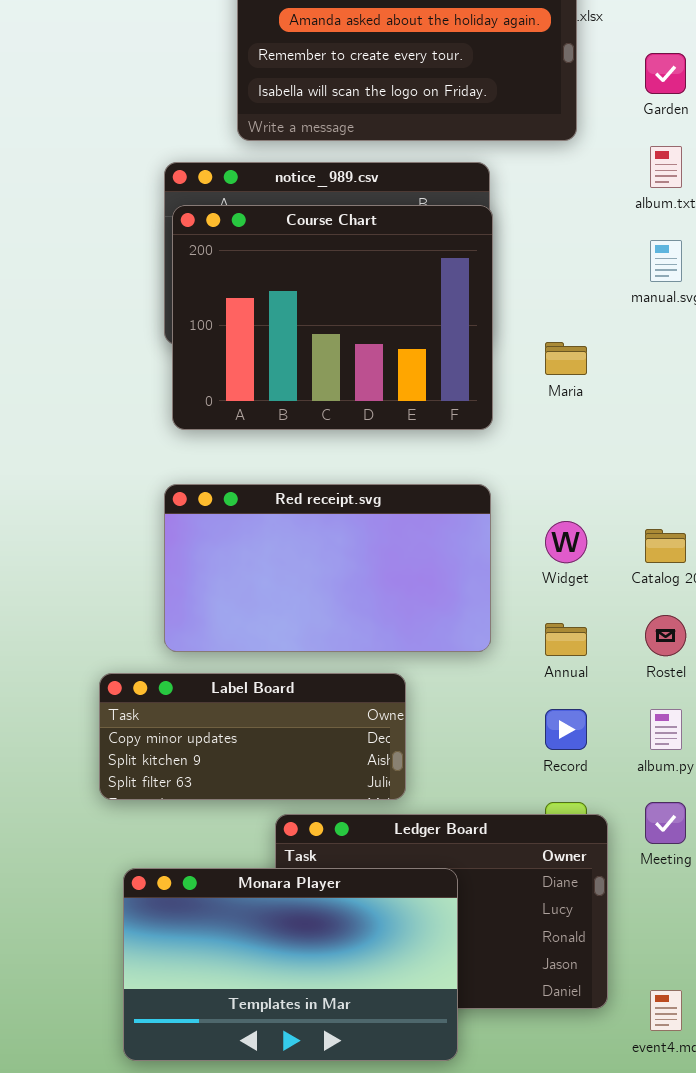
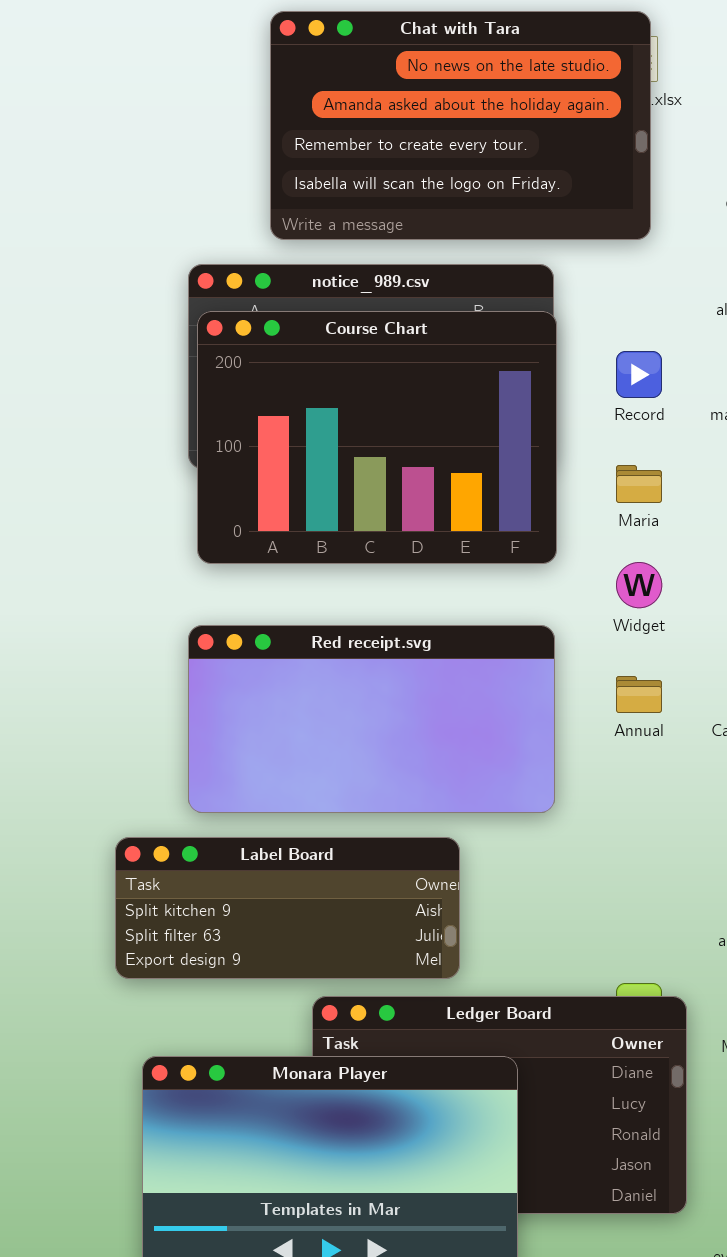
Widget: [545,521,587,563] -> [616,562,662,608], moved
Annual: [545,623,587,656] -> [616,676,662,713], moved
Label Board: [99,673,406,800] -> [115,837,460,979], scrolled down 1 row
Record: [545,709,587,750] -> [616,351,662,398], moved

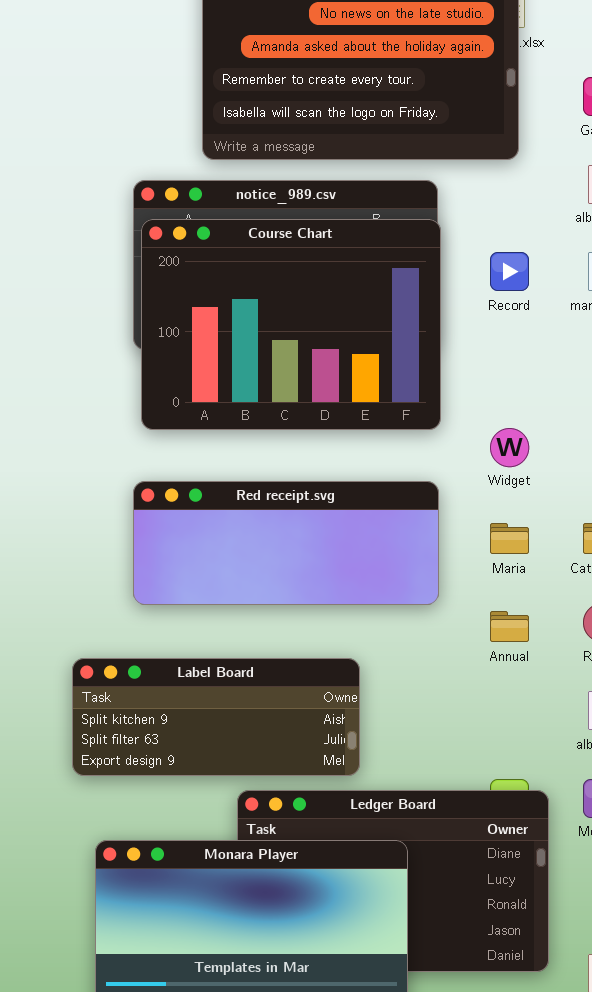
Maria: [616,465,662,503] -> [490,523,529,554], moved
Red receipt.svg: [188,625,555,813] -> [133,481,439,605], resized
Annual: [616,676,662,713] -> [490,611,529,642], moved

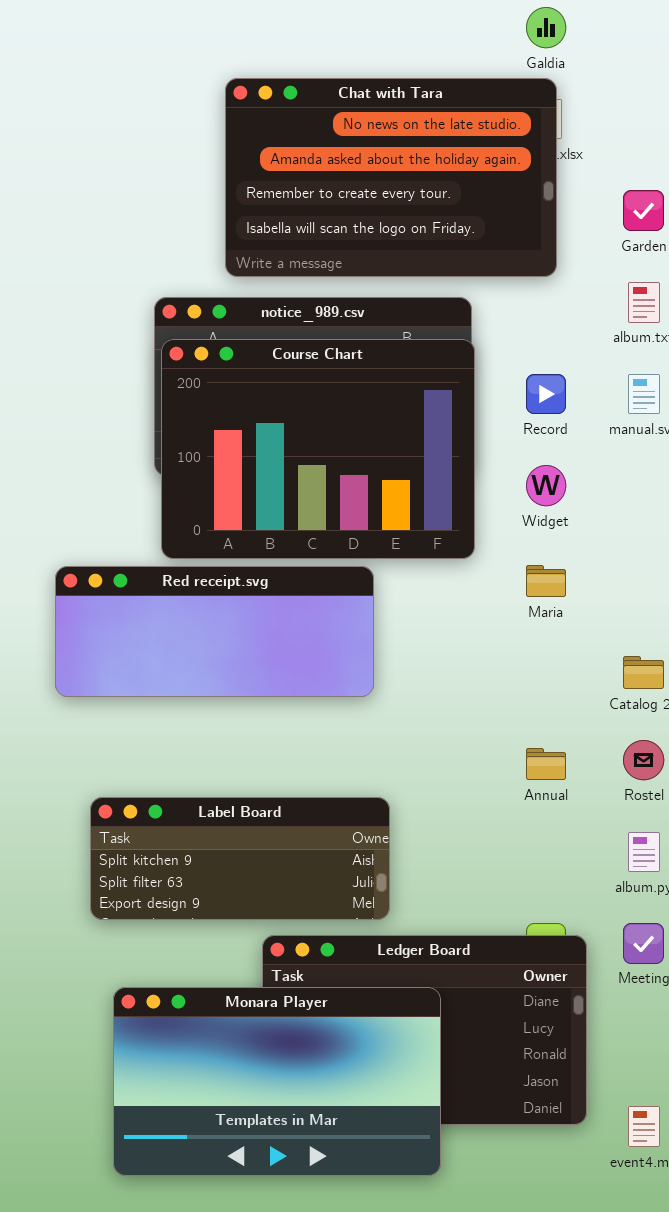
Widget: [490,428,529,467] -> [526,465,566,506], moved
Red receipt.svg: [133,481,439,605] -> [55,566,374,697], moved
Maria: [490,523,529,554] -> [526,565,566,597], moved

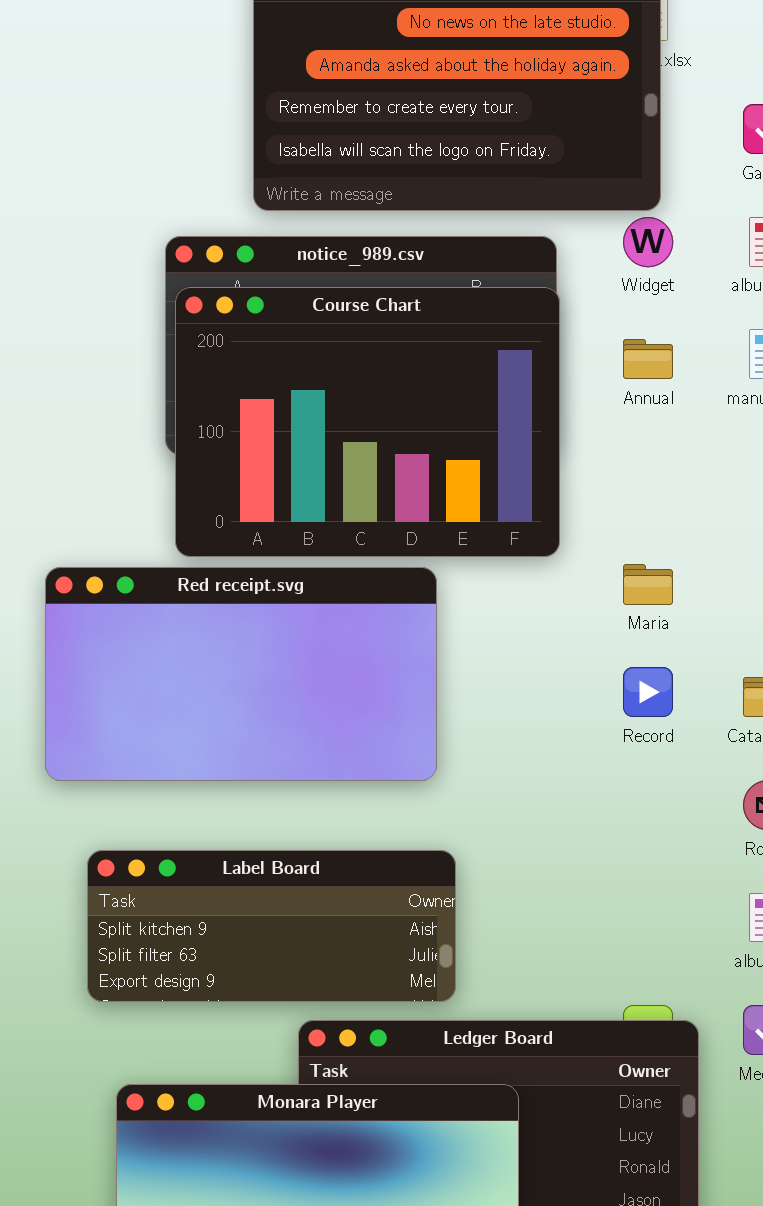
Record: [526,374,566,414] -> [623,667,673,717], moved
Widget: [526,465,566,506] -> [623,217,673,267], moved
Red receipt.svg: [55,566,374,697] -> [45,567,437,781], resized
Annual: [526,748,566,780] -> [623,339,673,379], moved

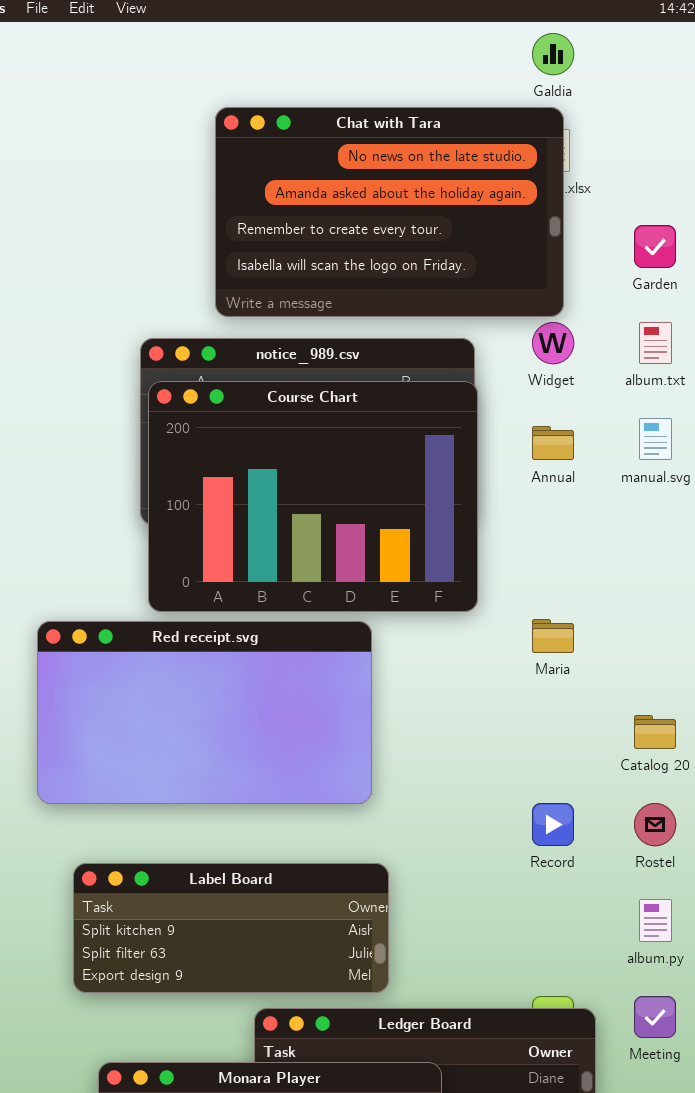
Record: [623,667,673,717] -> [532,803,574,846], moved

